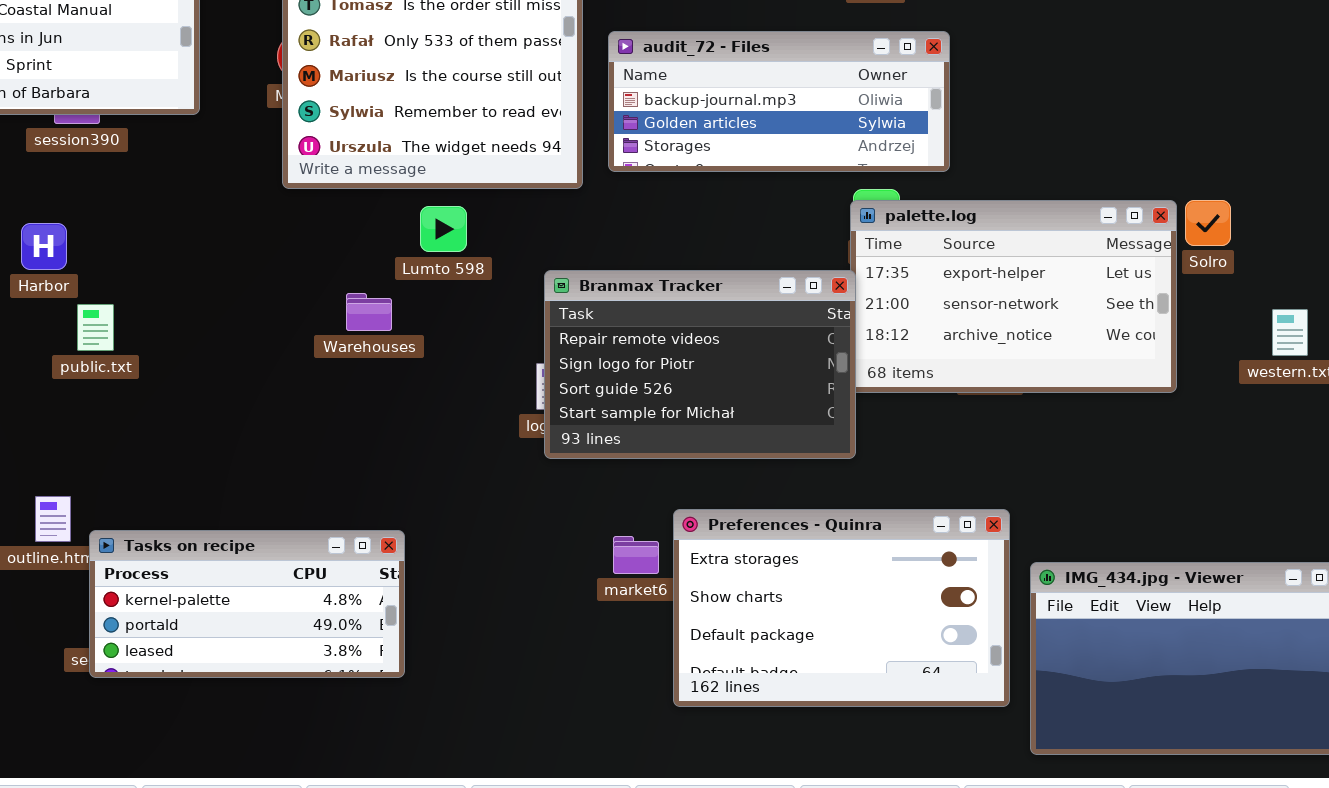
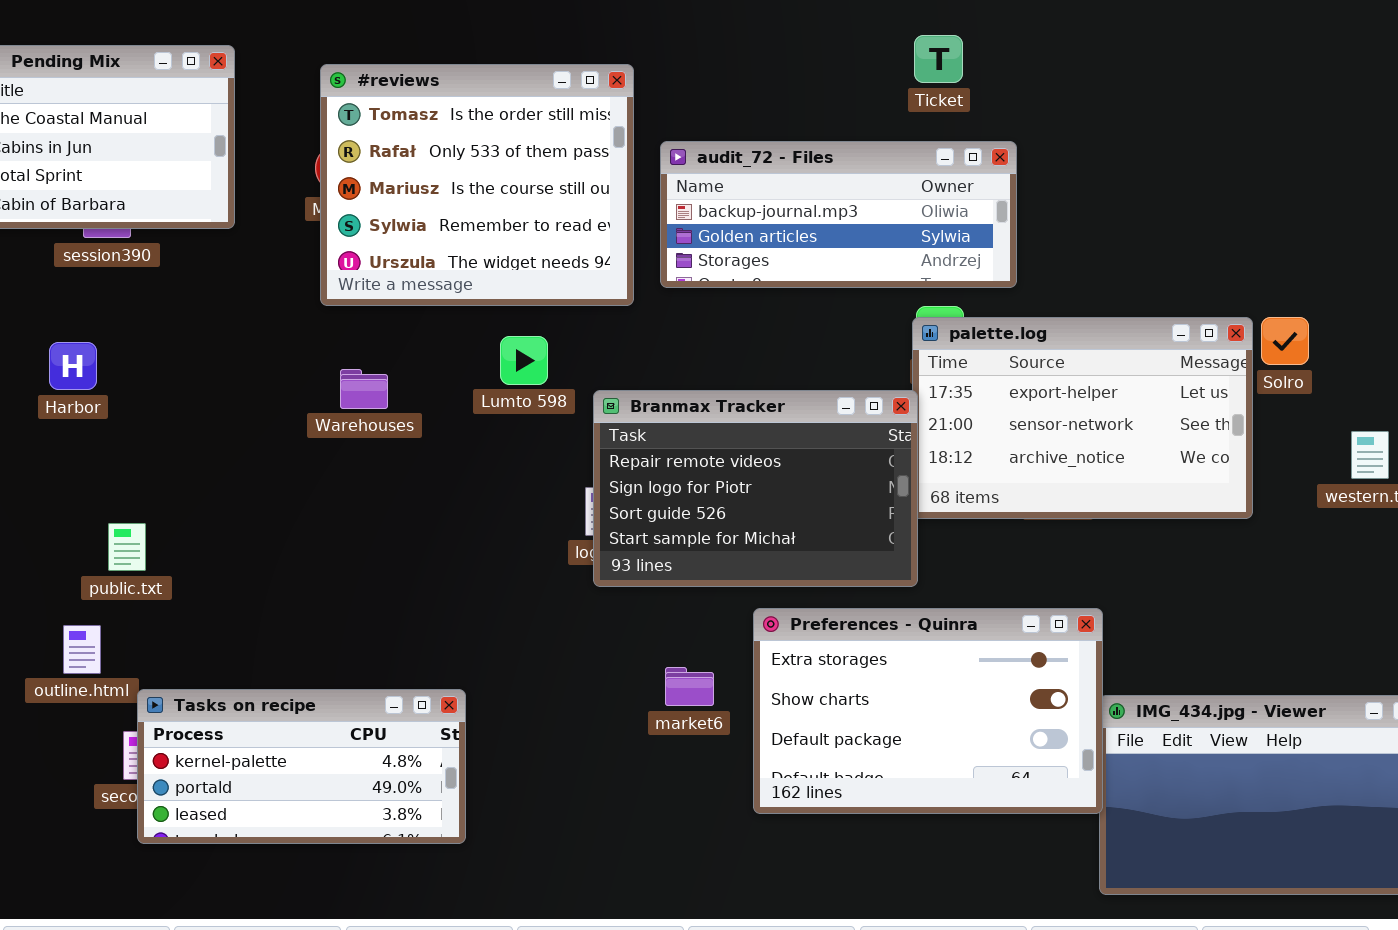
Lumto 598: [420,206,467,252] -> [500,336,548,385], moved
Warehouses: [346,293,392,331] -> [340,369,388,409], moved
public.txt: [77,304,114,351] -> [108,523,146,571], moved
Preferences - Quinra: [673,509,1010,707] -> [753,608,1103,814], moved
Tasks on recipe: [89,530,405,678] -> [137,689,466,844], moved

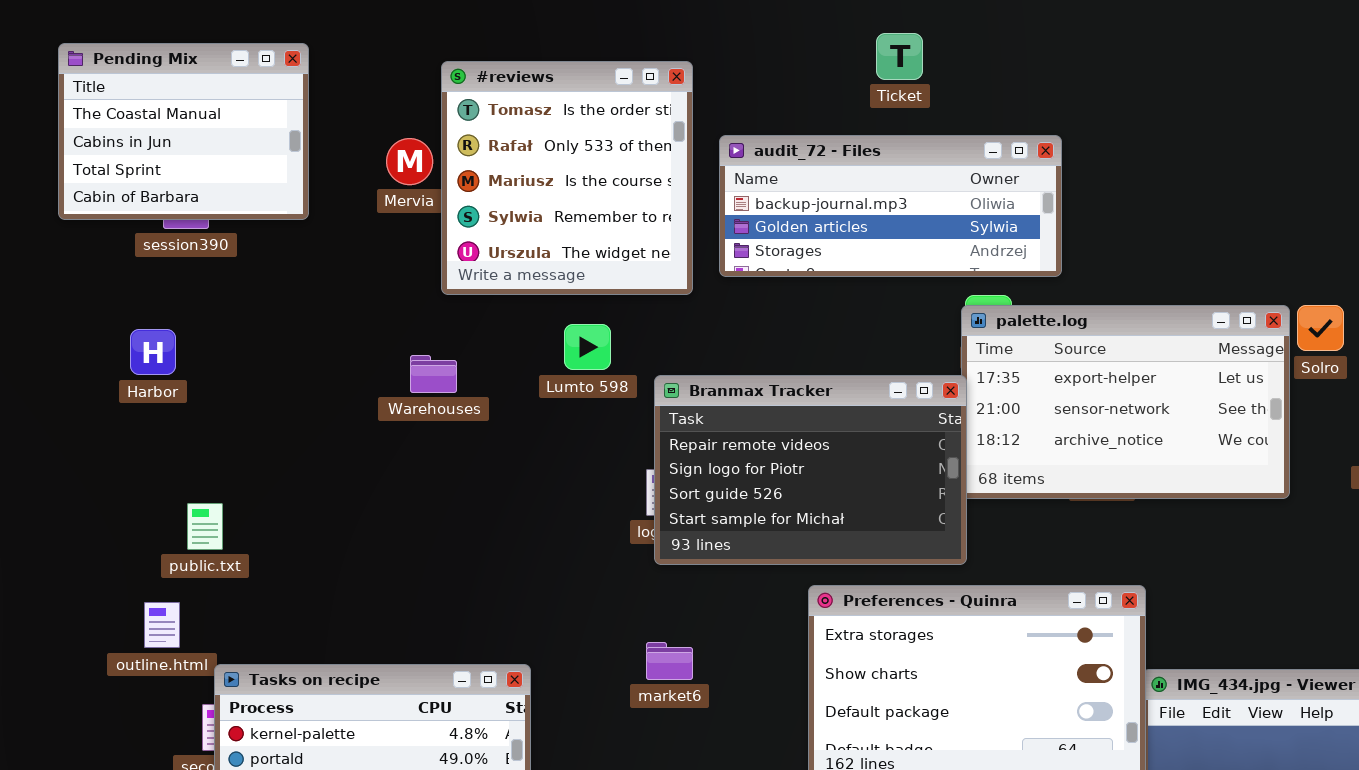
Ticket: [914,35,963,83] -> [876,33,923,80], moved
#reviews: [320,64,634,306] -> [441,61,693,295], resized
market6: [665,667,714,706] -> [646,642,693,680], moved

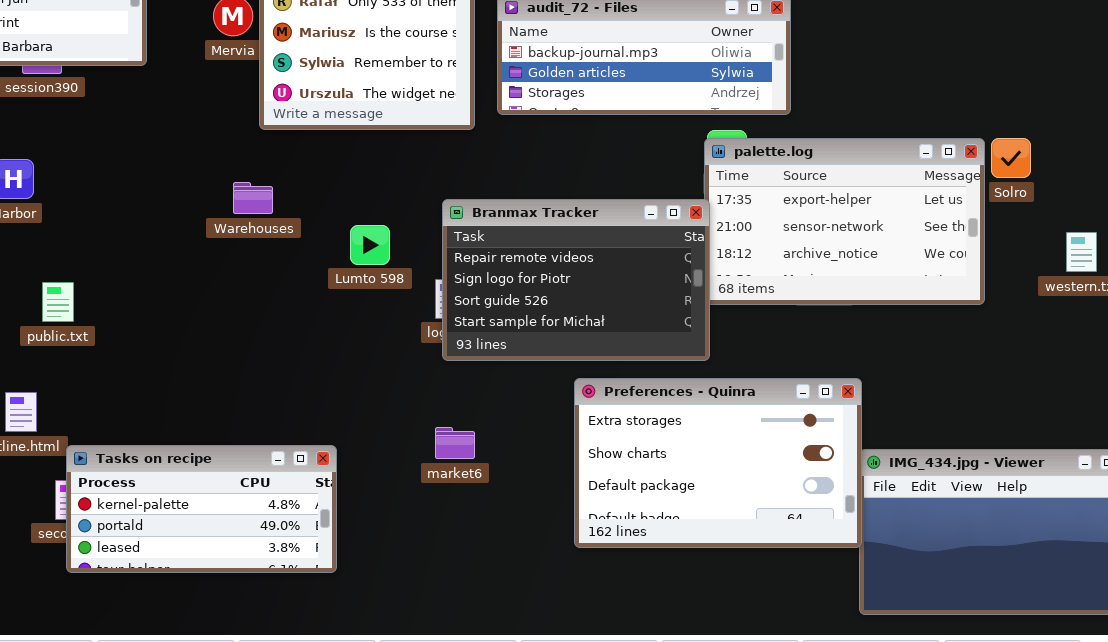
Lumto 598: [564,324,611,370] -> [350,225,390,265], moved
public.txt: [187,503,223,550] -> [42,282,74,322], moved

